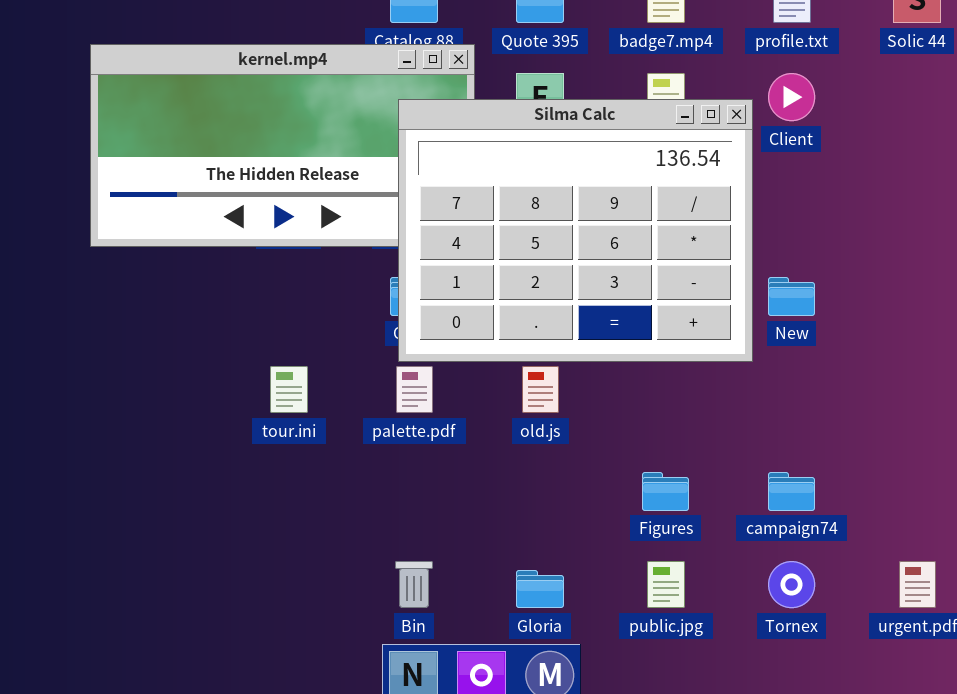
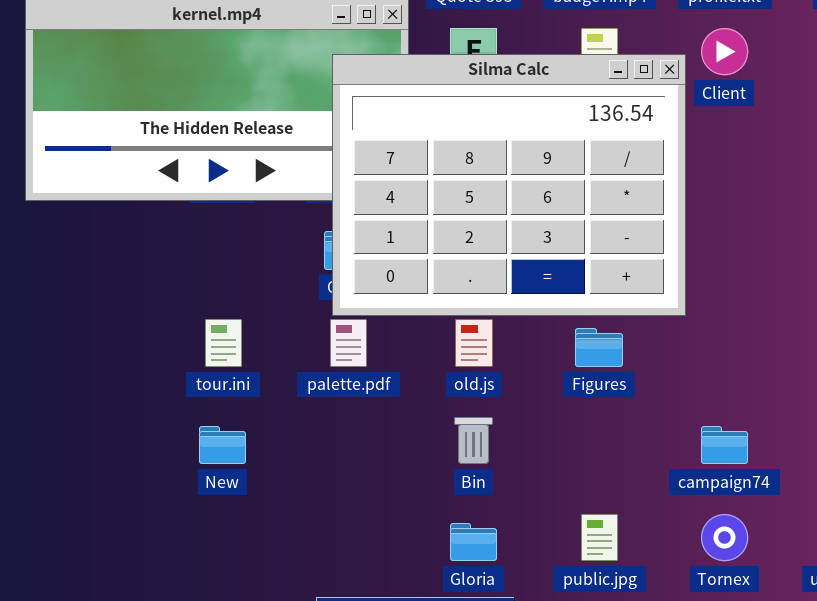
New: [768,277,815,316] -> [199,426,246,464], moved
Figures: [642,472,689,511] -> [575,328,623,367], moved
Bin: [395,561,433,608] -> [454,417,493,464], moved

